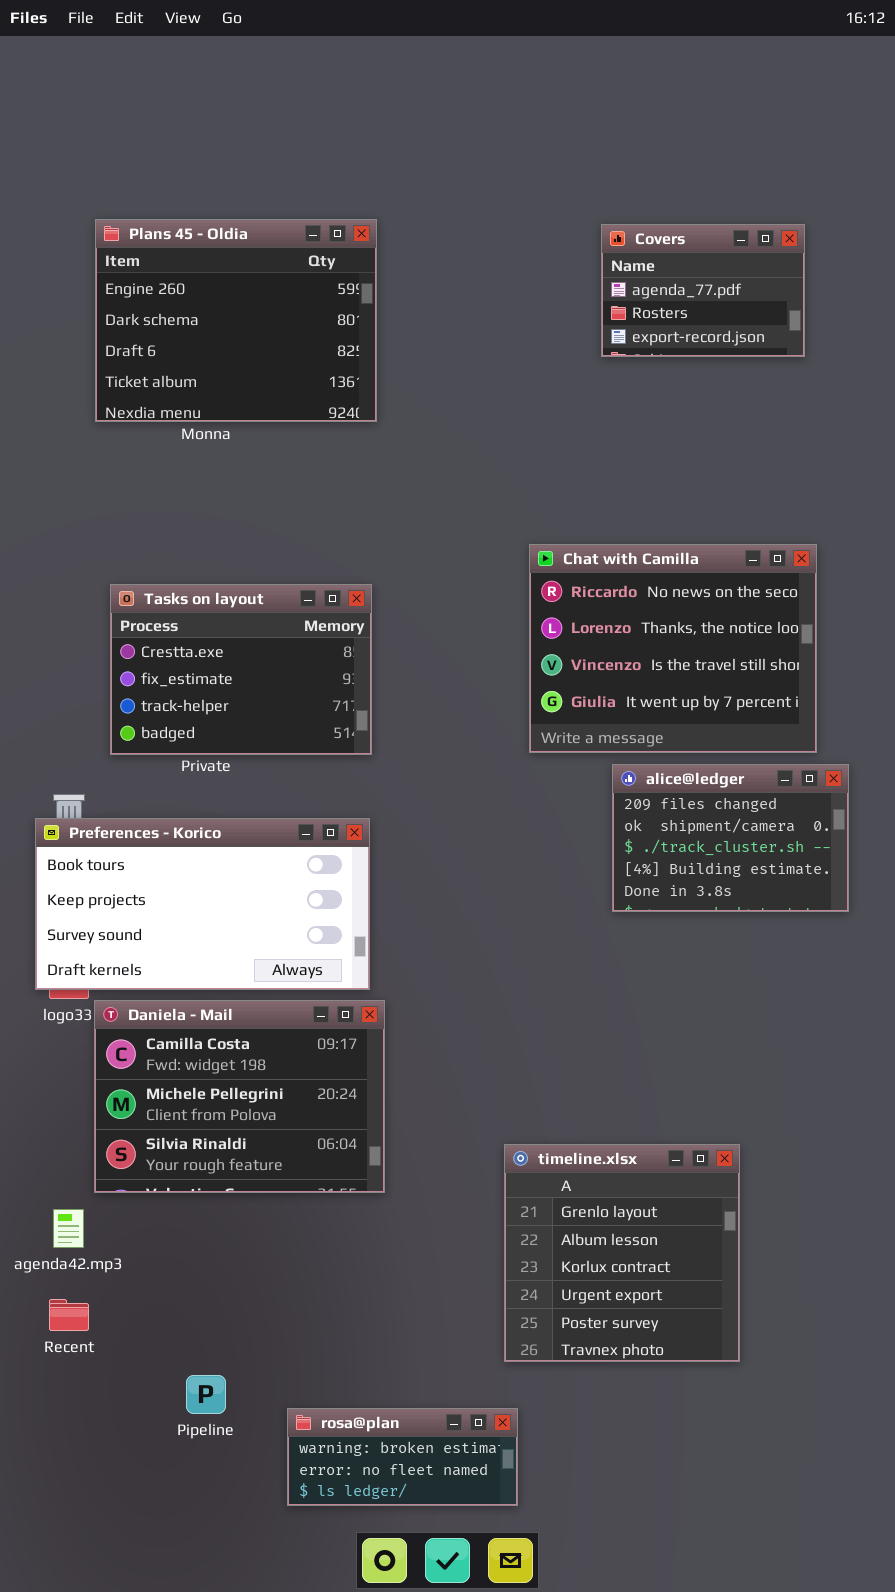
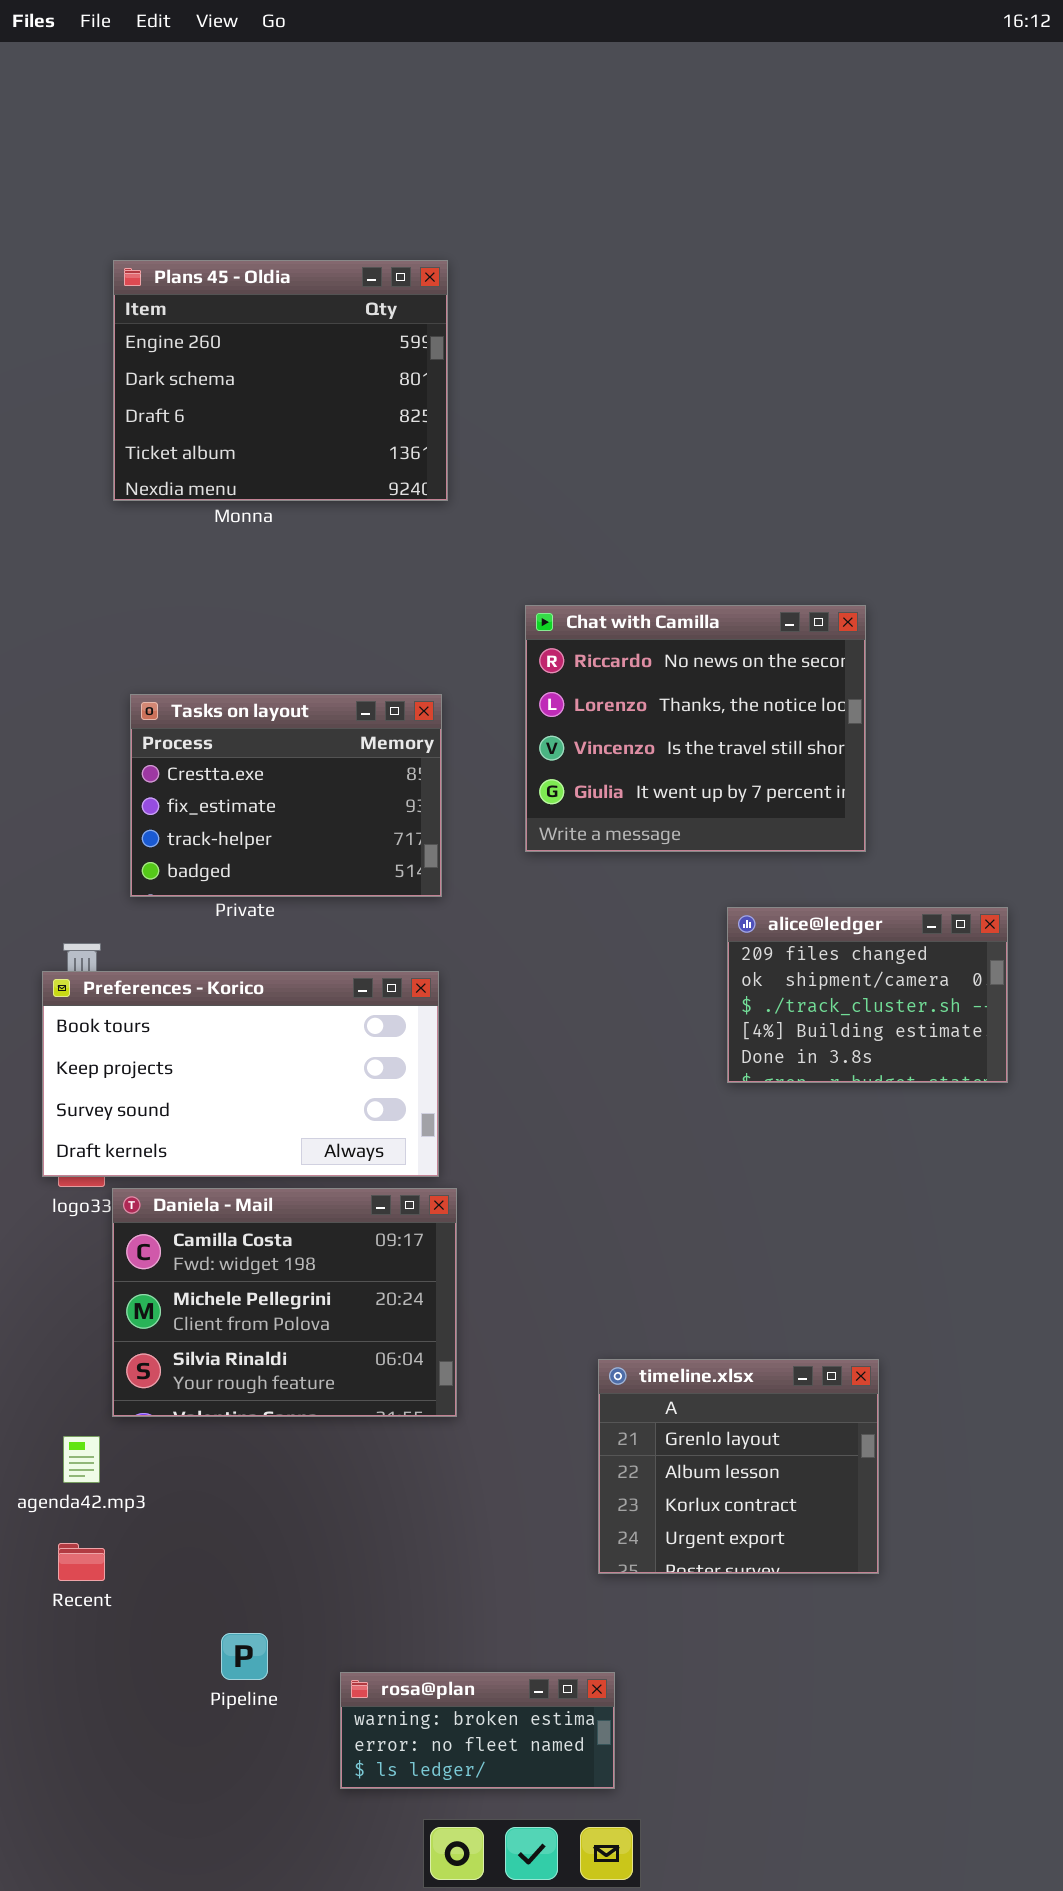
Covers: [601,224,805,357] -> none, closed
Chat with Camilla: [529,544,817,753] -> [525,605,866,852], moved
timeline.xlsx: [504,1144,740,1362] -> [598,1359,879,1574], resized

